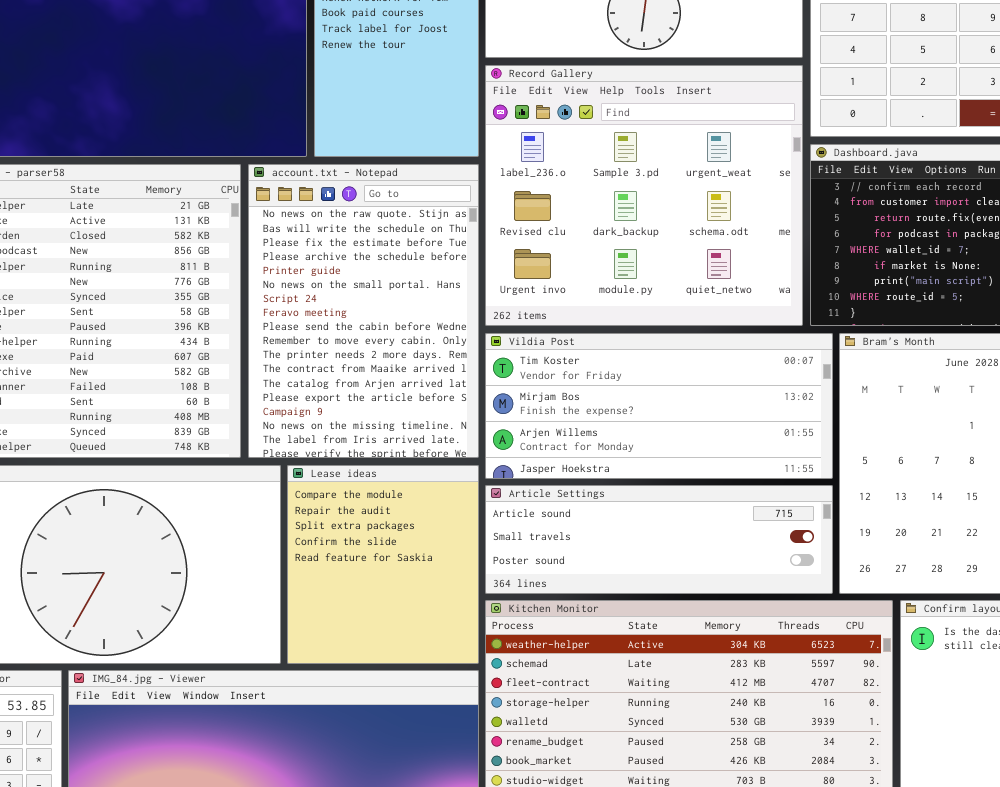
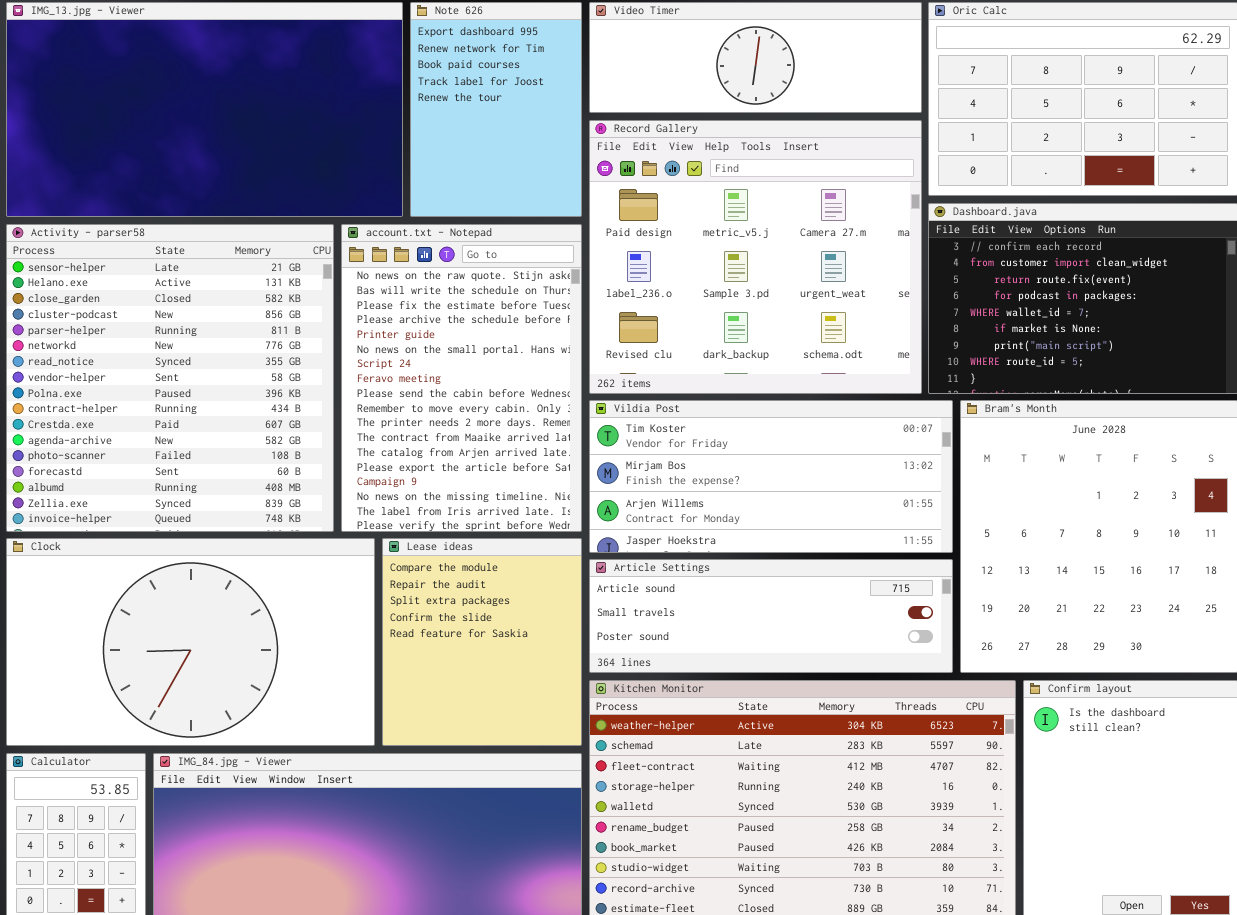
Record Gallery: [485,65,803,326] -> [589,120,922,394], scrolled up 1 row

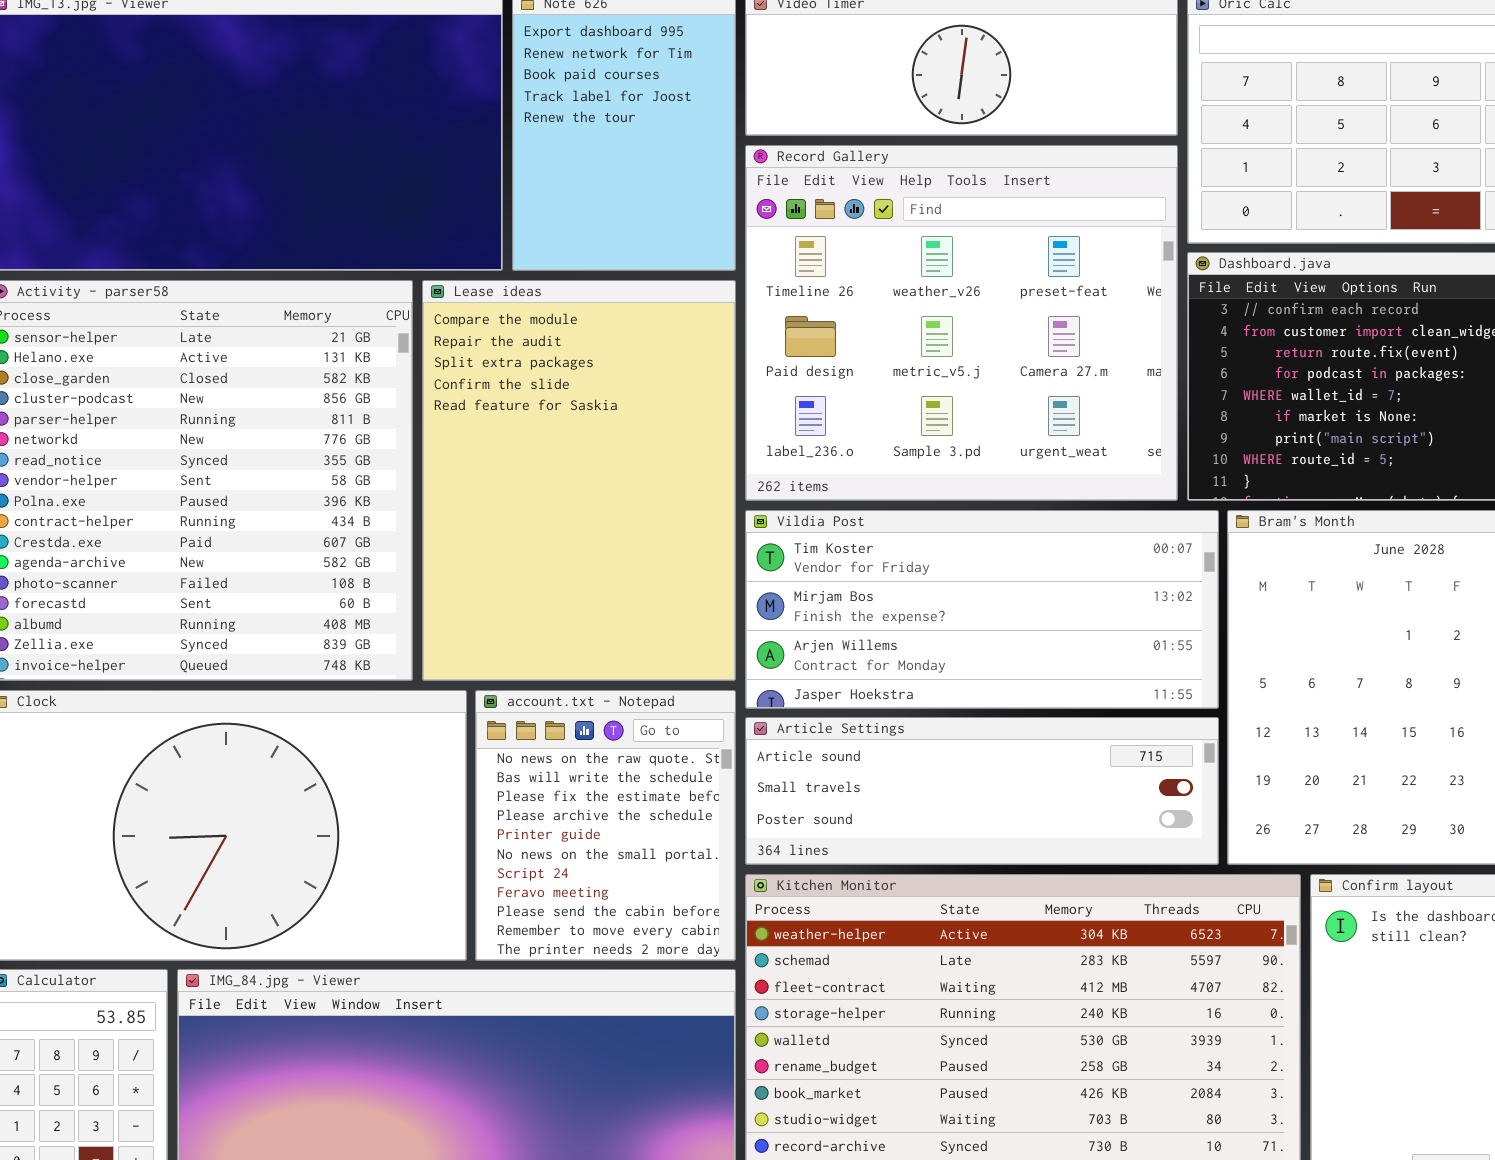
Record Gallery: [589,120,922,394] -> [745,145,1178,501], scrolled up 1 row
account.txt - Notepad: [341,224,582,532] -> [475,690,736,961], moved, resized
Lease ideas: [382,538,582,746] -> [422,280,736,681], moved, resized

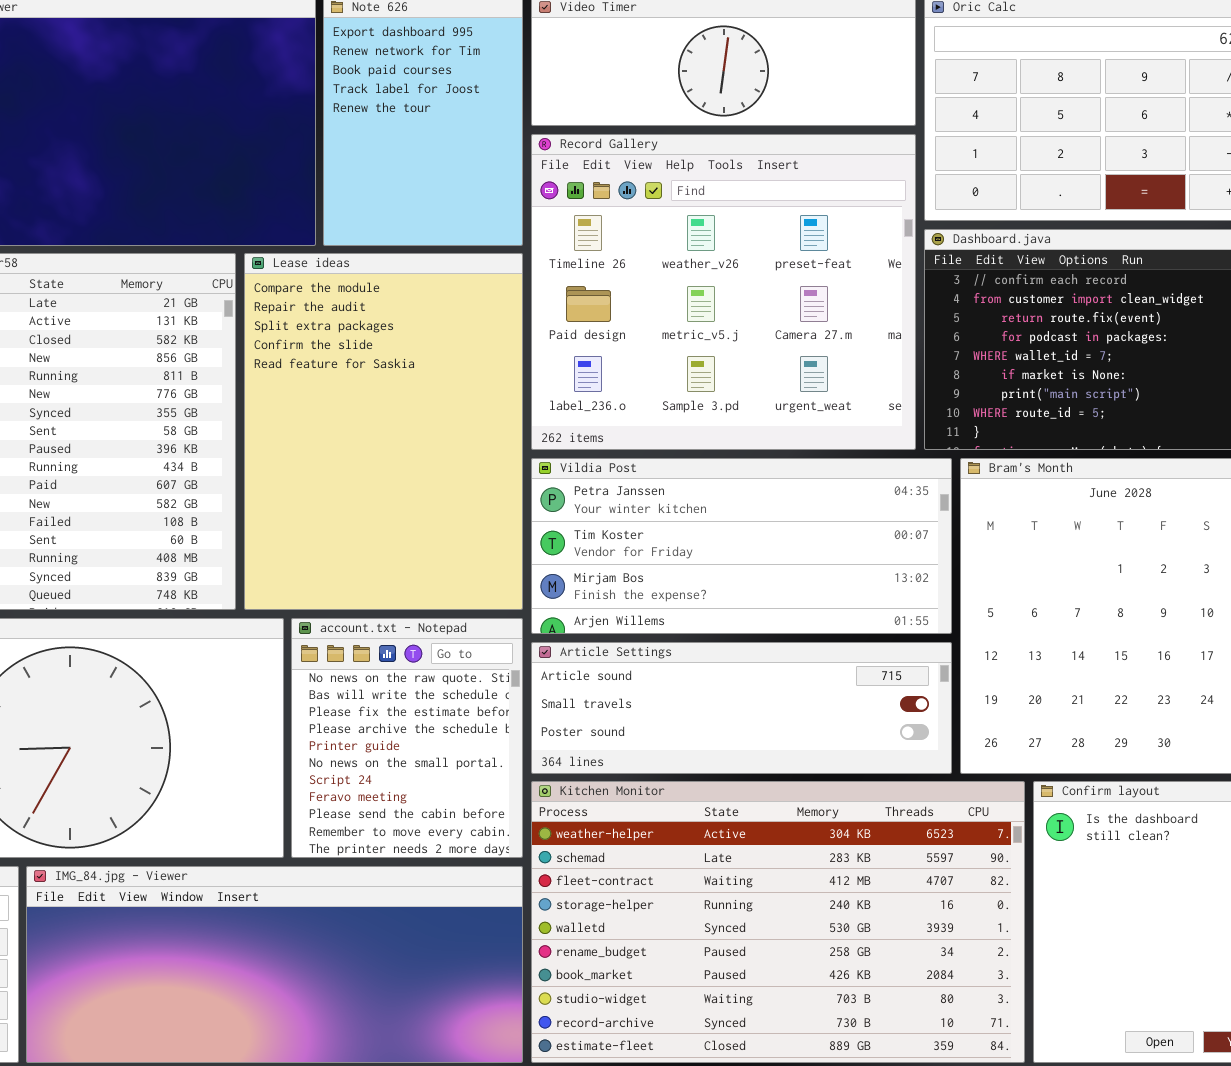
Vildia Post: [745,510,1219,709] -> [531,458,952,634], scrolled up 1 row

